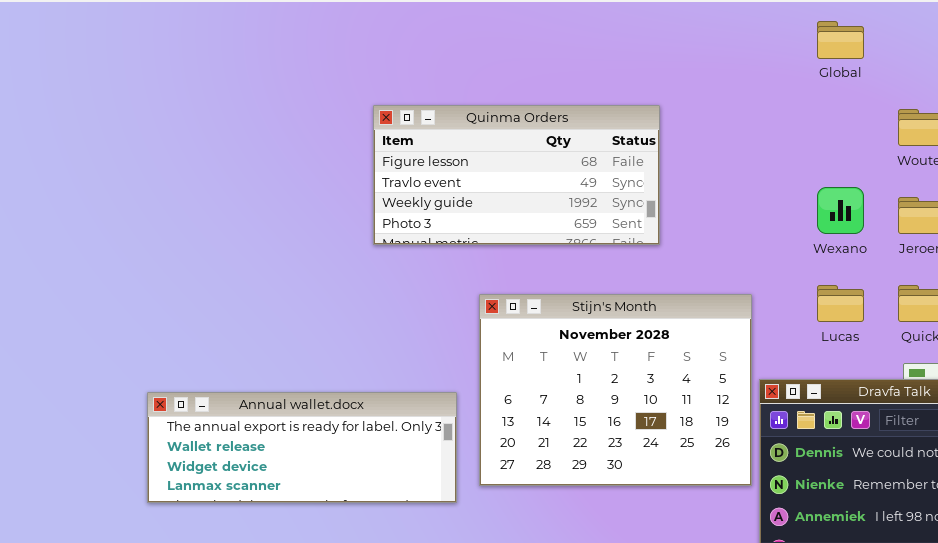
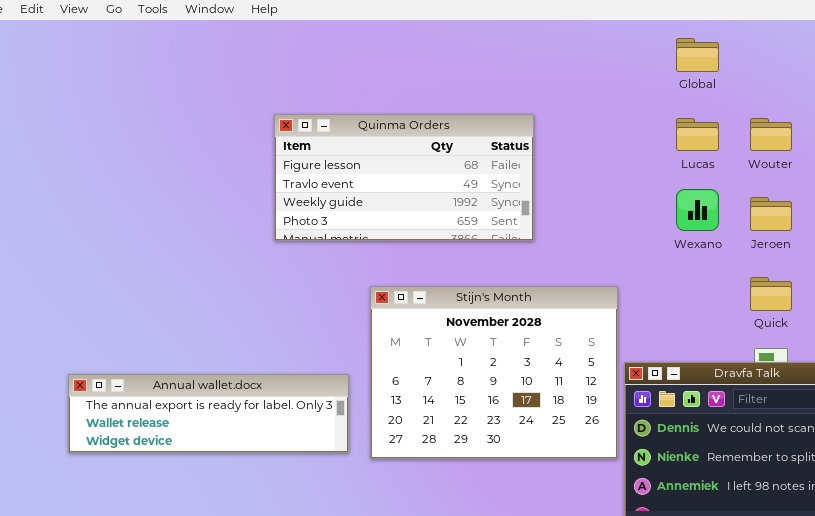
Lucas: [817,285,864,322] -> [676,118,719,151], moved
Annual wallet.docx: [147,392,457,503] -> [68,374,349,453], resized

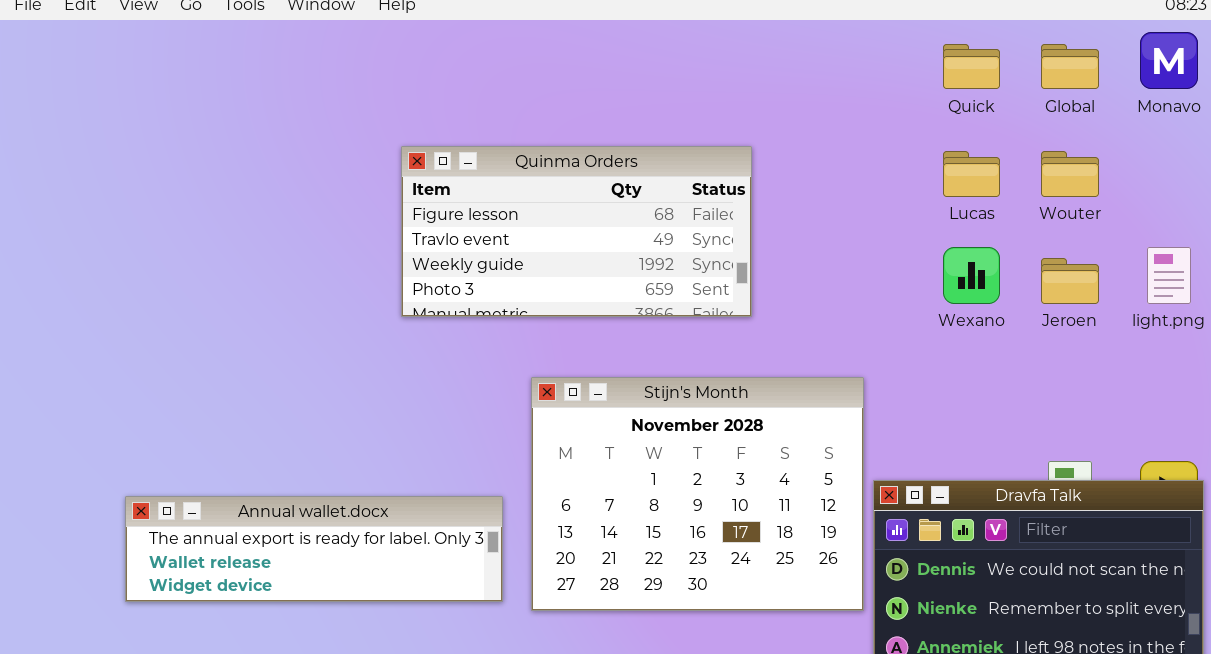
Global: [676,38,719,72] -> [1041,44,1099,89], moved
Quick: [750,277,792,311] -> [943,44,1000,89], moved

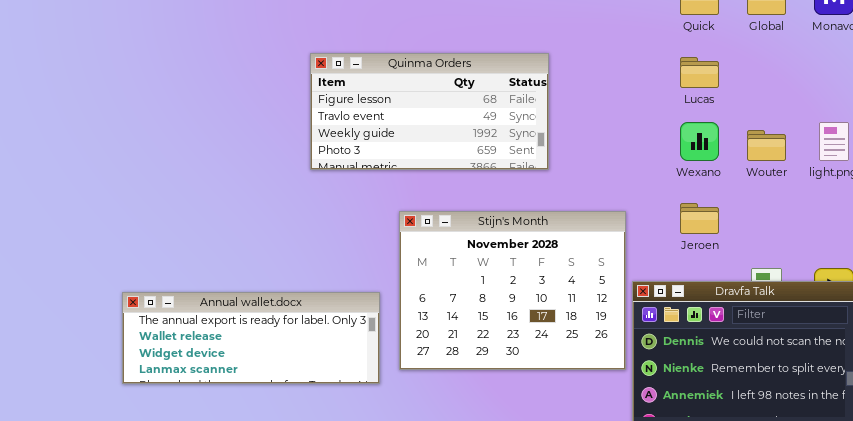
Wouter: [1041,151,1099,197] -> [747,130,786,161], moved
Jeroen: [1041,258,1099,304] -> [680,203,719,234], moved
Annual wallet.docx: [125,496,503,602] -> [122,292,380,384], resized

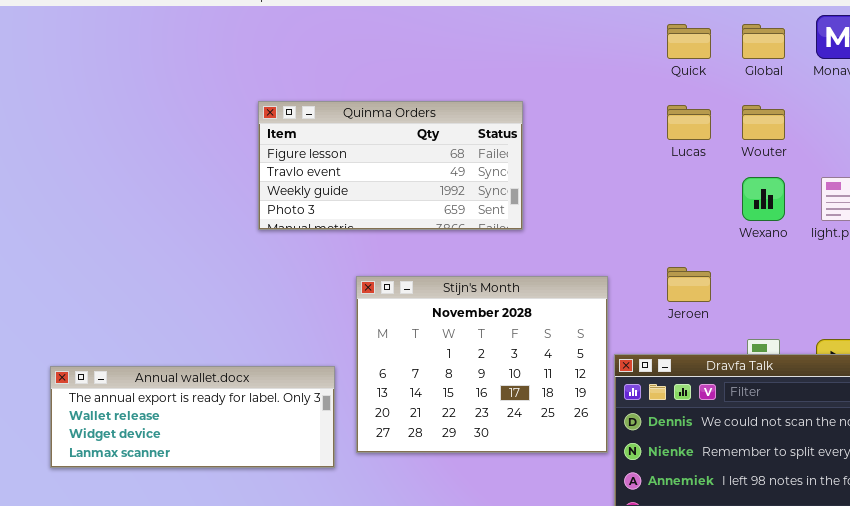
Wexano: [680,122,719,161] -> [742,177,785,221], moved
Wouter: [747,130,786,161] -> [742,105,785,140], moved

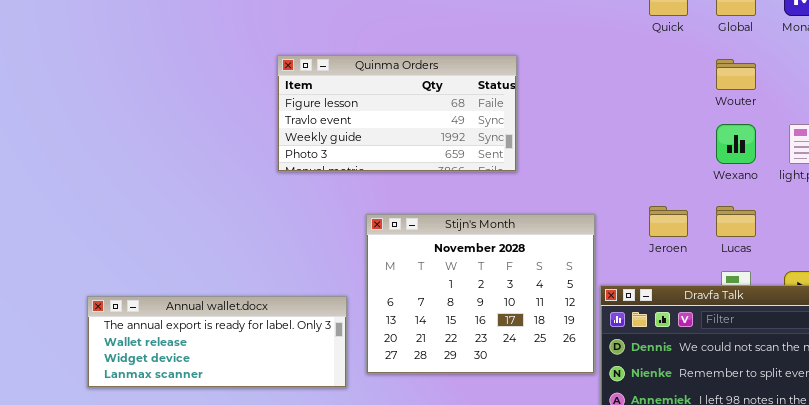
Lucas: [667,105,711,140] -> [716,206,756,237], moved

